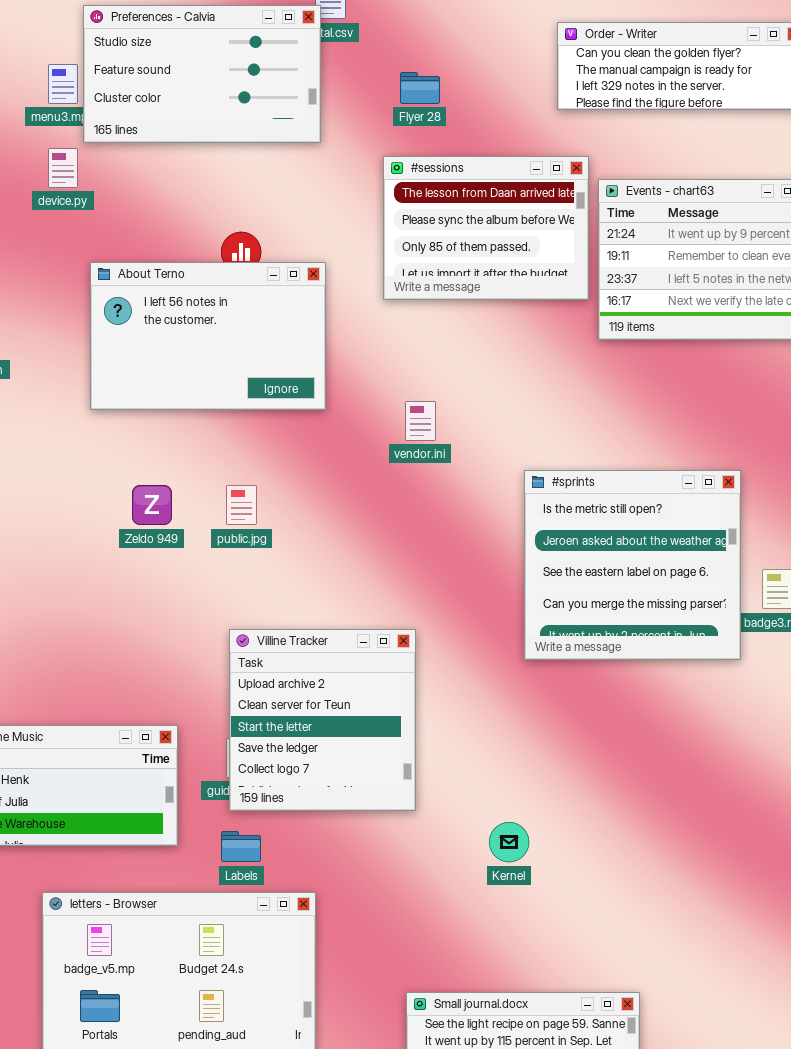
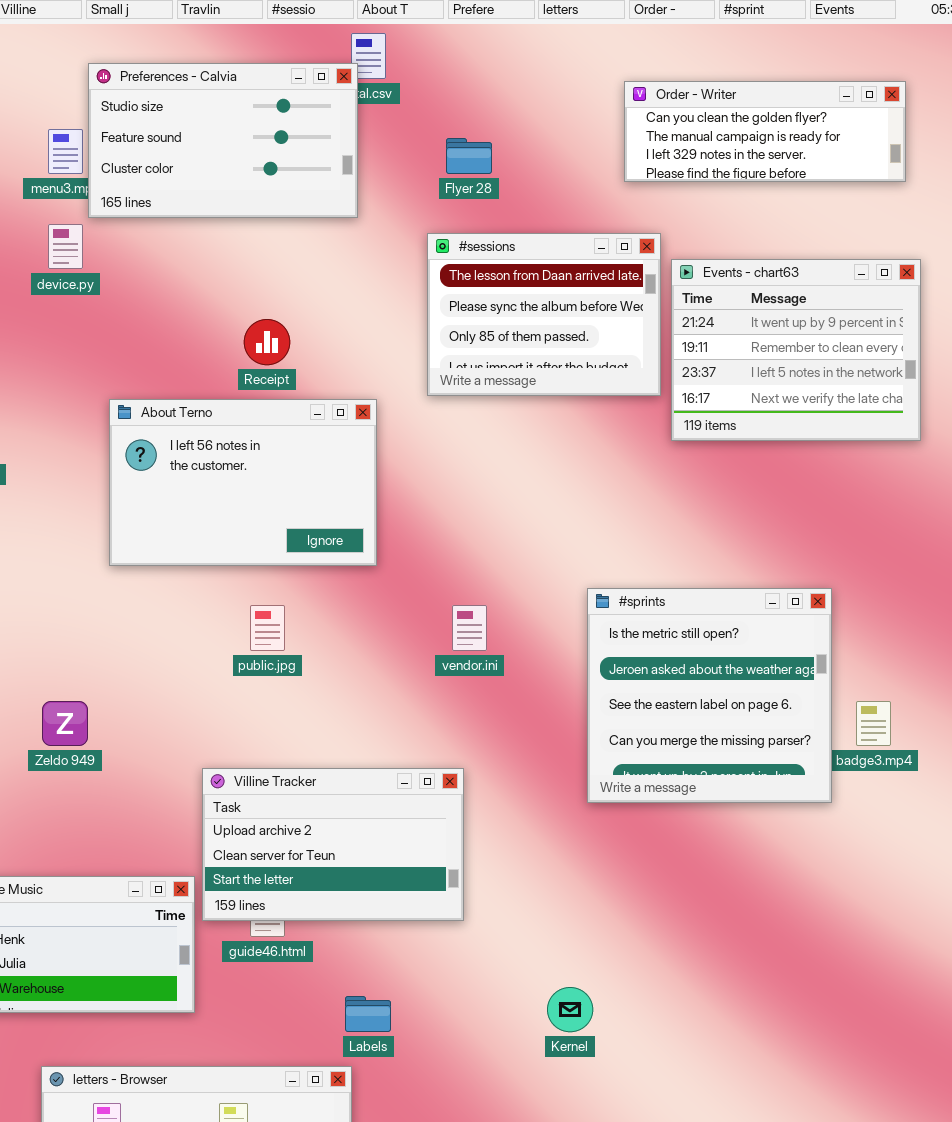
About Terno: [90,262,326,410] -> [109,399,377,566], moved
vendor.ini: [405,401,436,441] -> [452,605,487,651], moved
Zeldo 949: [132,485,172,525] -> [42,701,88,746], moved
Villine Tracker: [229,629,416,811] -> [202,768,464,921], resized
Labels: [221,831,261,862] -> [345,996,391,1032], moved

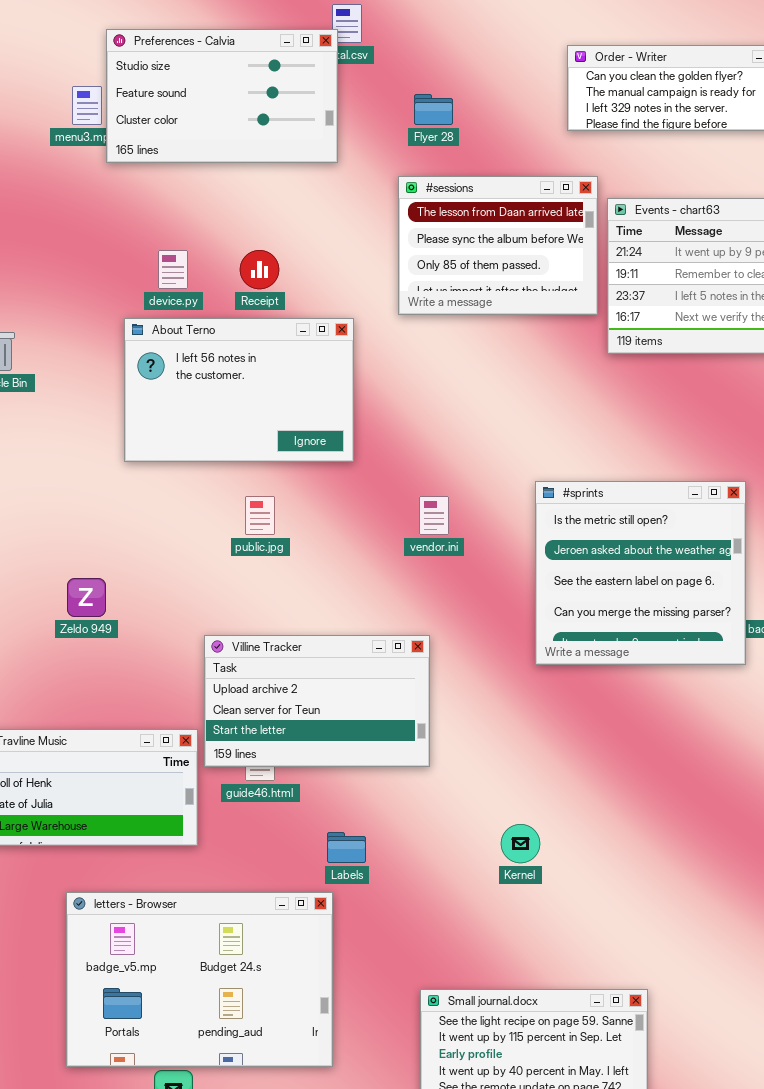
device.py: [48,224,83,269] -> [158,250,188,289], moved

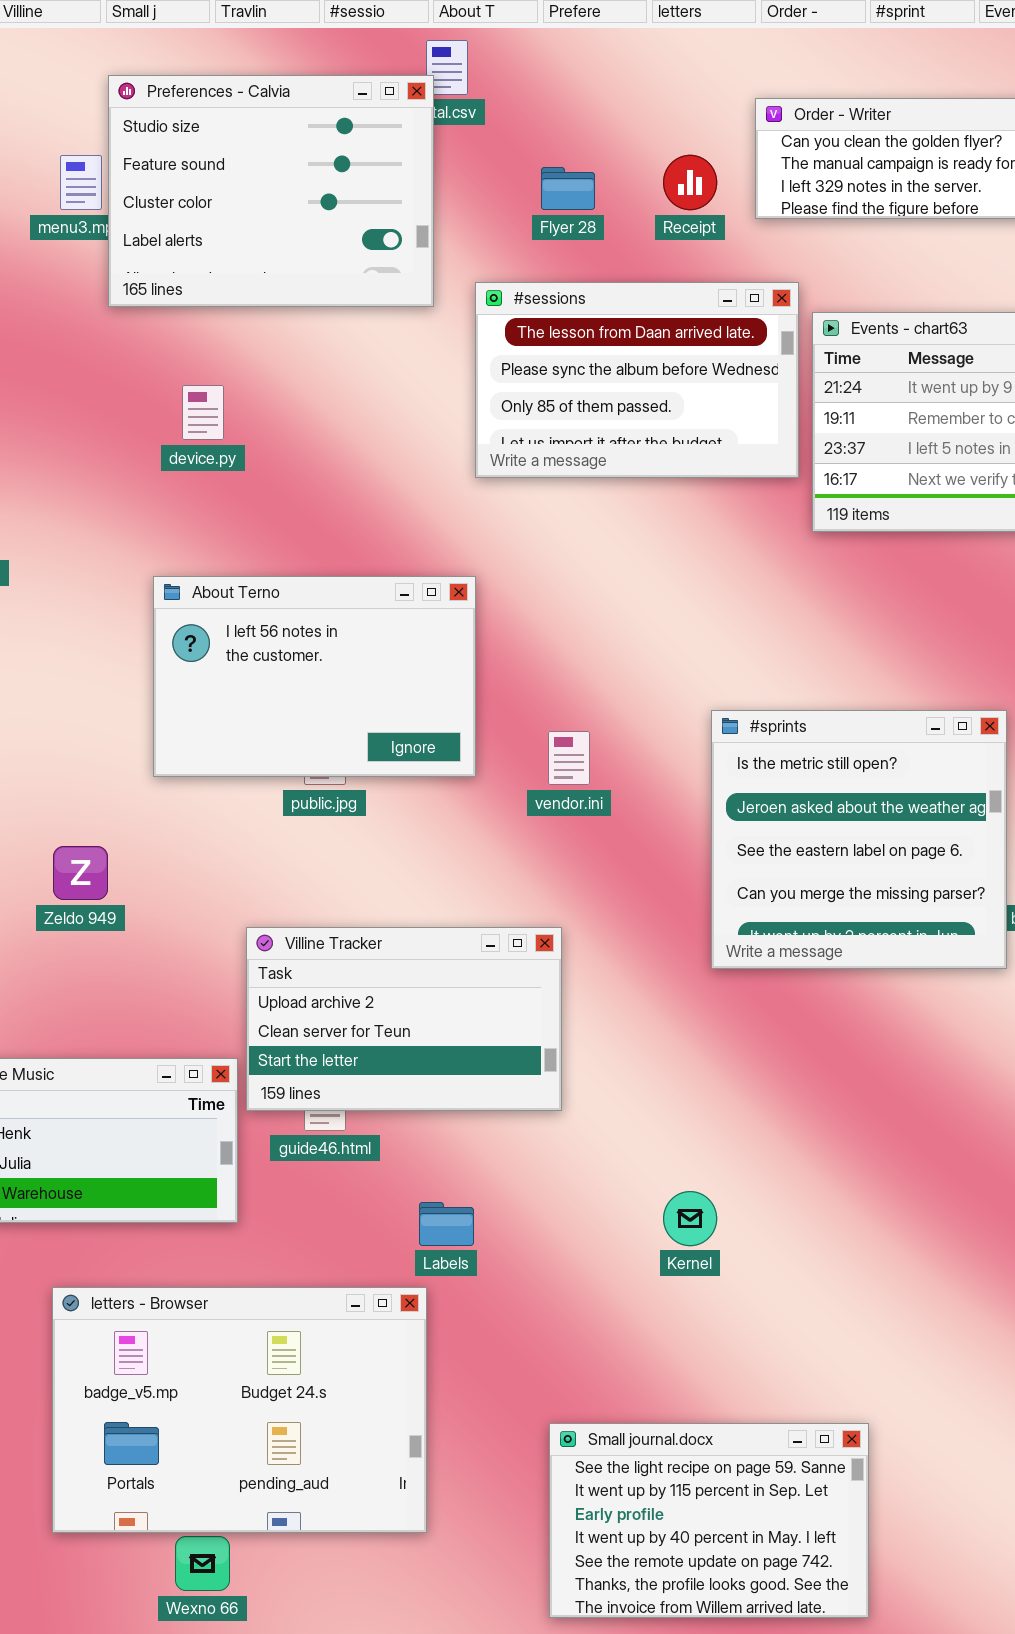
Preferences - Calvia: [106,29,338,163] -> [108,75,434,307], resized
#sessions: [398,176,598,315] -> [475,282,799,478], resized
Receipt: [240,250,279,289] -> [663,155,717,210], moved
About Terno: [124,318,354,462] -> [153,576,476,777], moved

